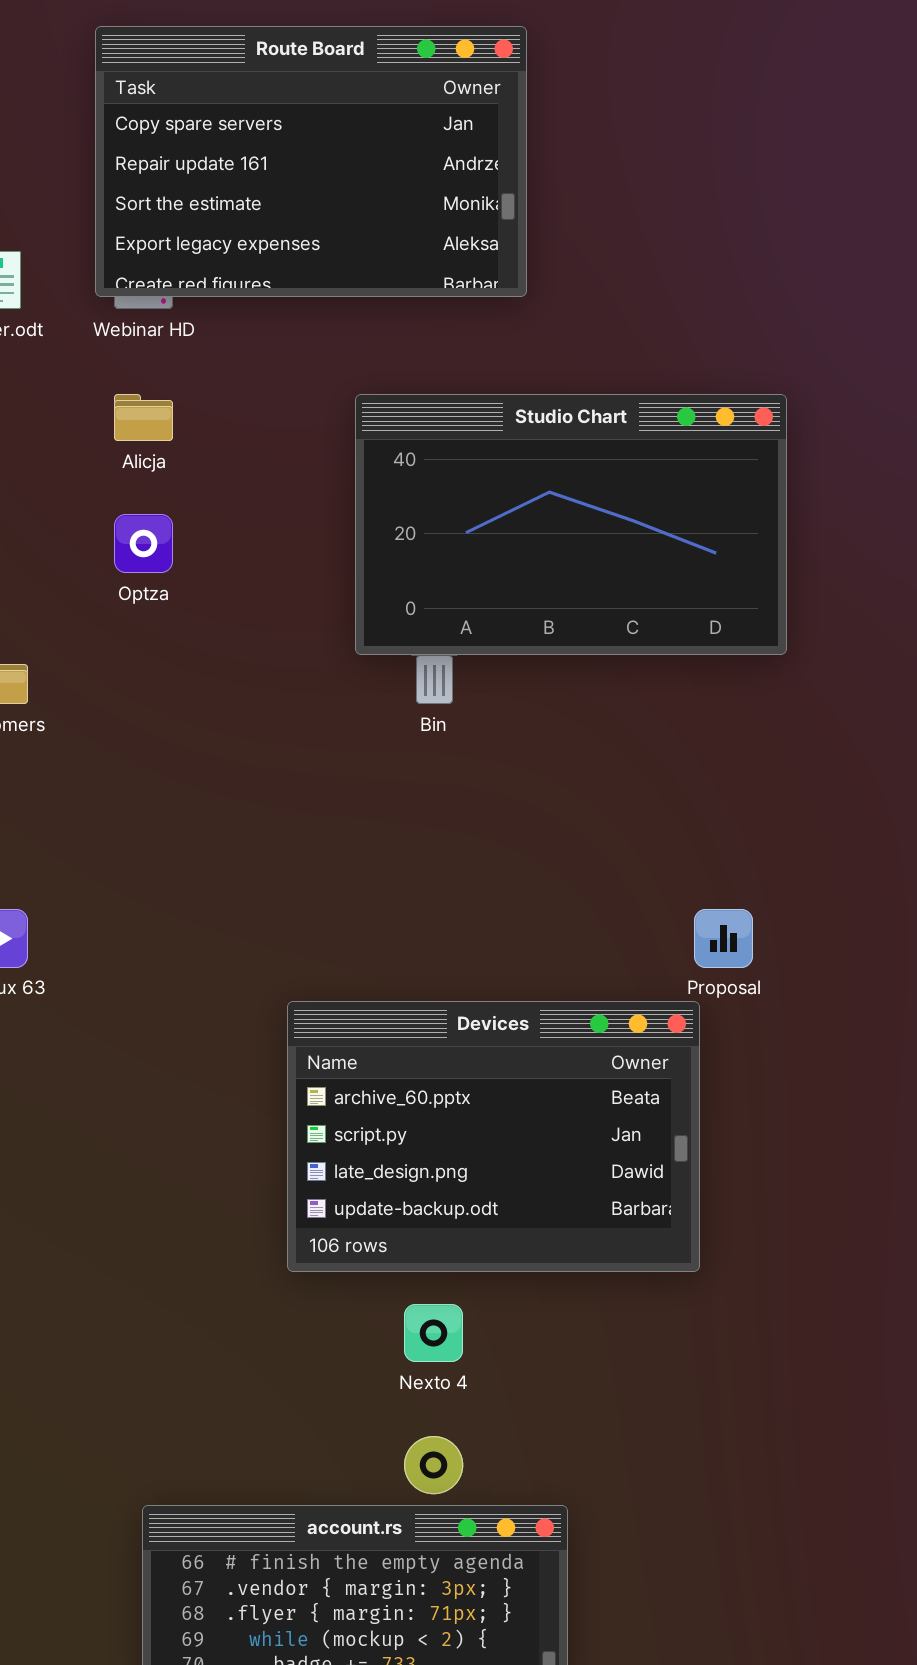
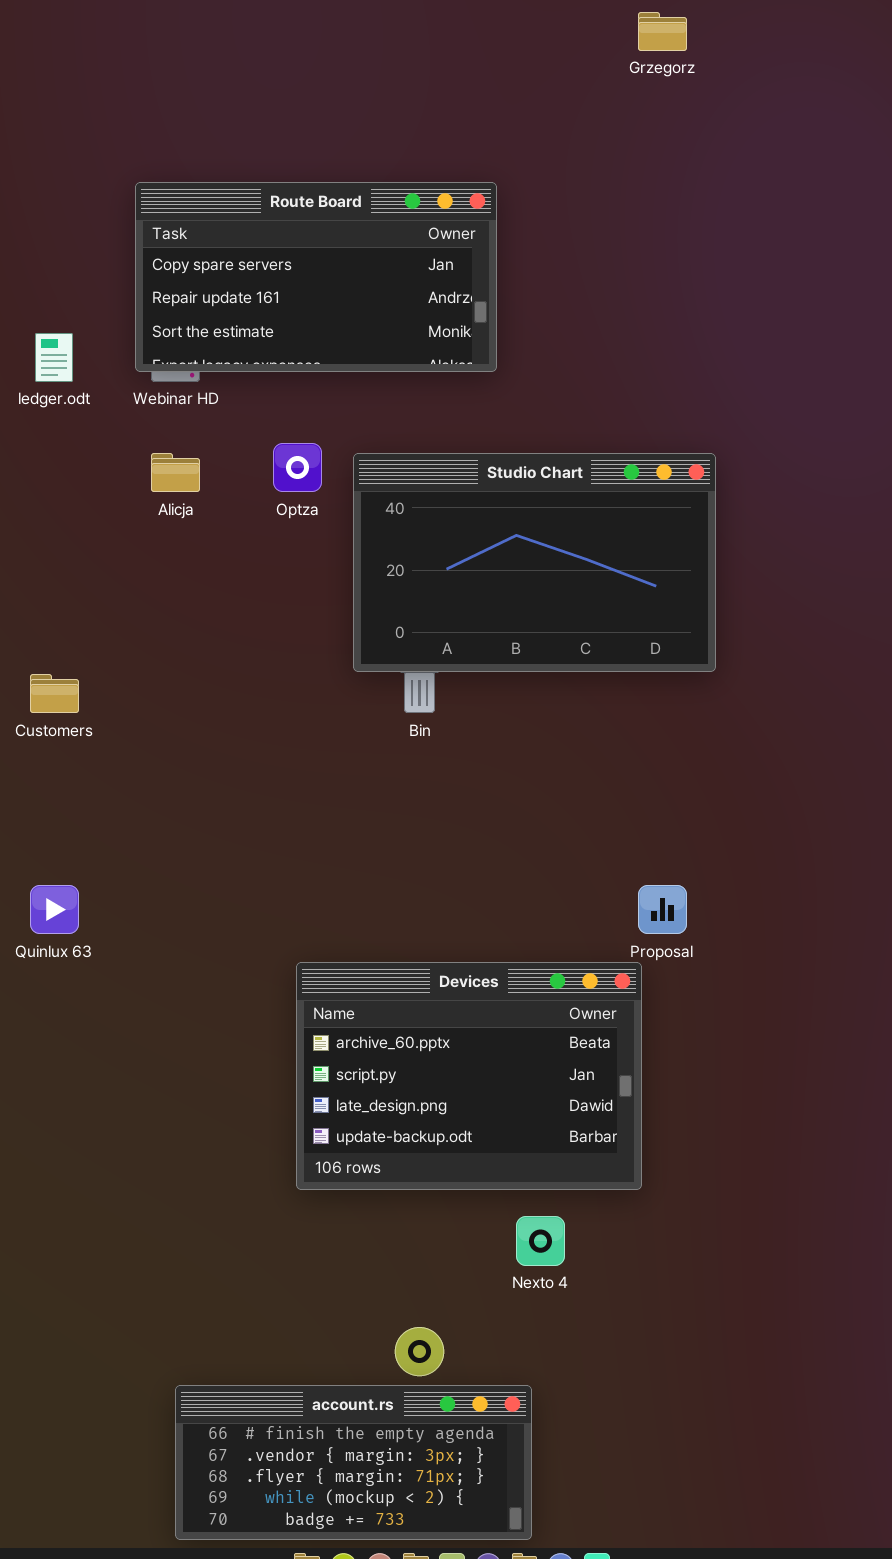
Route Board: [95,26,527,297] -> [135,182,497,372], resized
Optza: [114,514,173,573] -> [273,443,322,492], moved
Nexto 4: [404,1304,463,1362] -> [516,1216,565,1266], moved

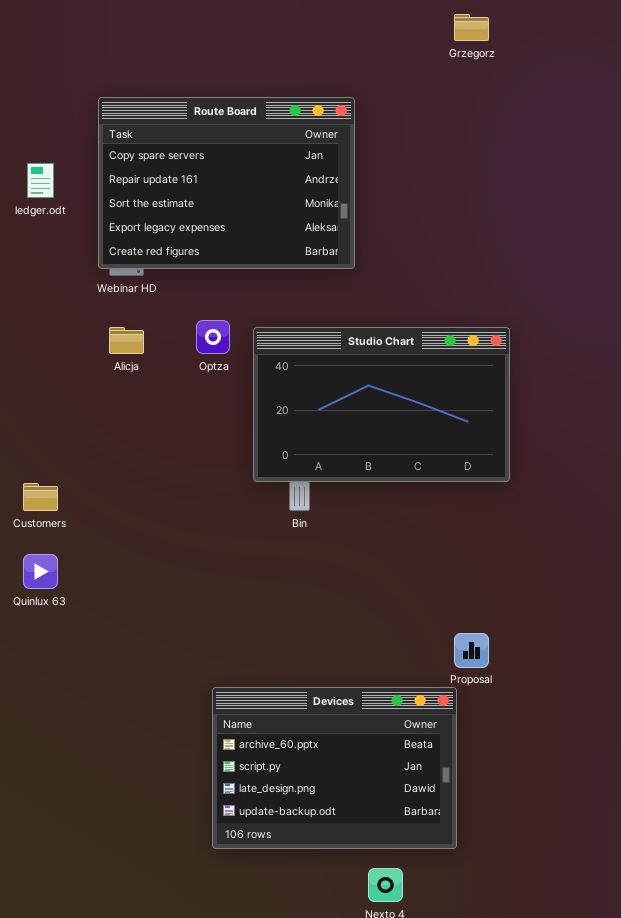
Route Board: [135,182,497,372] -> [98,97,355,269], resized
ledger.odt: [35,333,73,382] -> [27,163,54,198], moved
Quinlux 63: [30,885,79,934] -> [23,554,58,589], moved

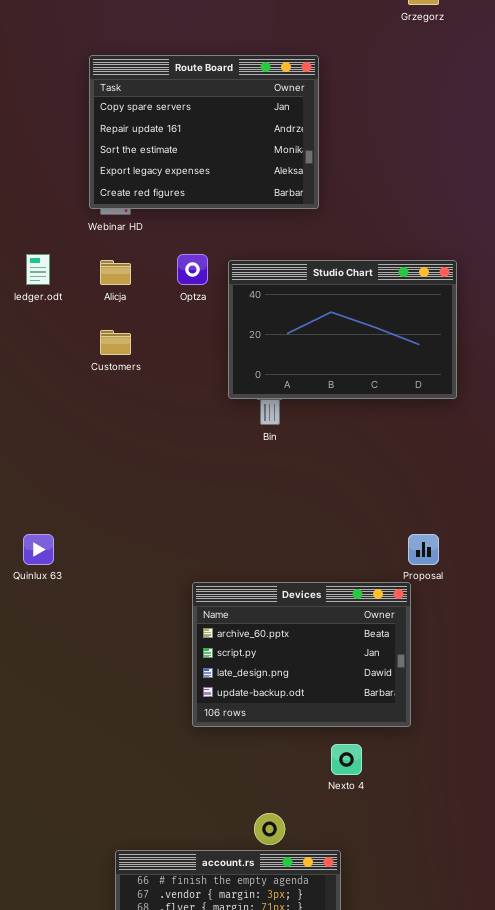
ledger.odt: [27,163,54,198] -> [26,254,50,285], moved
Customers: [23,483,58,511] -> [100,330,131,355], moved
Quinlux 63: [23,554,58,589] -> [23,534,54,565], moved

